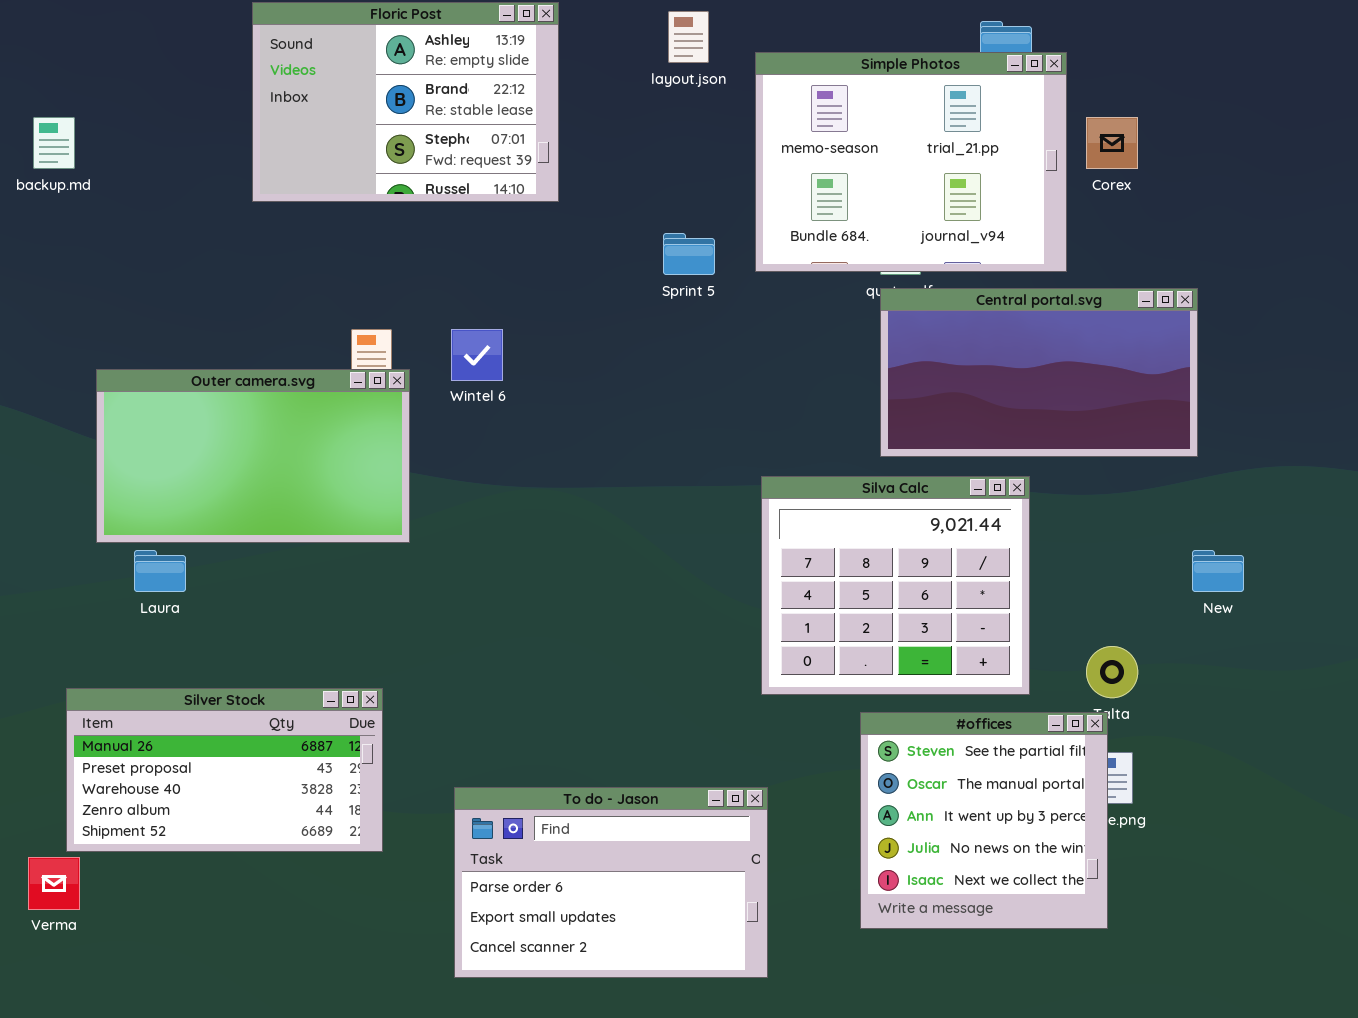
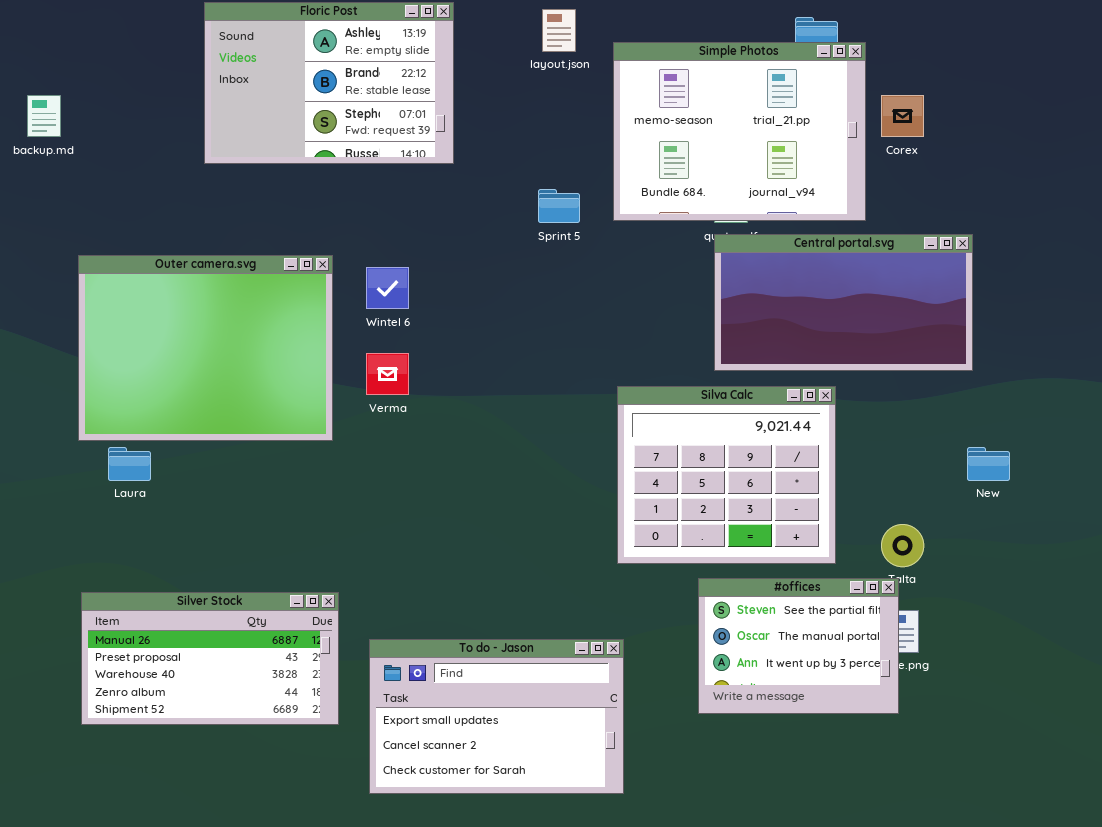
Outer camera.svg: [96,369,410,543] -> [78,255,333,441], resized
Silver Stock: [66,688,383,852] -> [81,592,339,725], moved
#offices: [860,712,1108,929] -> [698,578,899,714], resized
To do - Jason: [454,787,768,978] -> [369,639,624,794], scrolled down 1 row
Verma: [28,857,80,910] -> [366,353,409,395], moved

